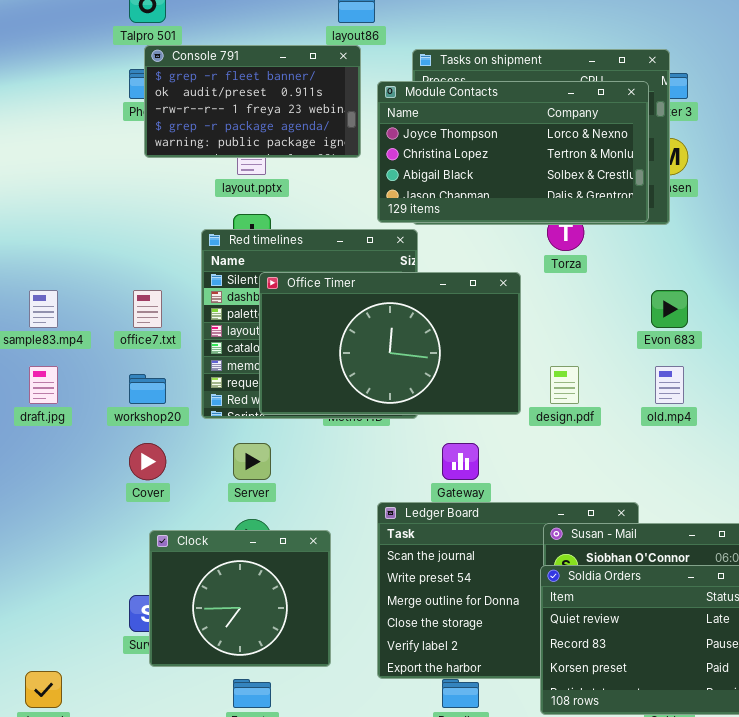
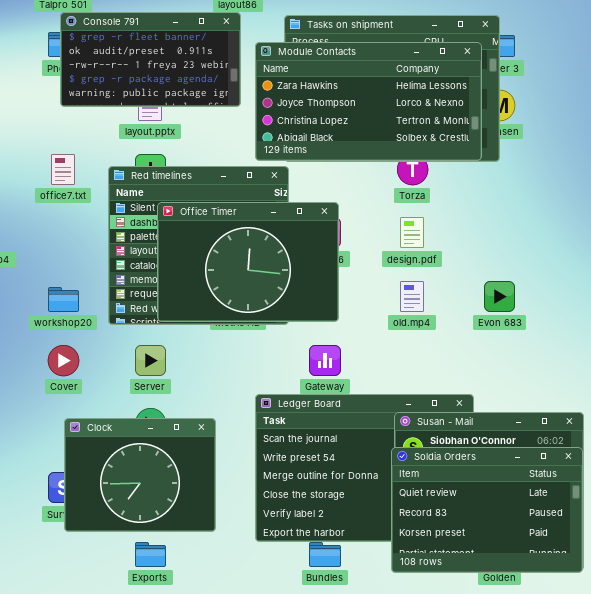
Module Contacts: [377,81,649,223] -> [255,42,482,161], scrolled up 1 row
Office Timer: [259,272,521,415] -> [157,202,339,322], resized
office7.txt: [133,290,162,328] -> [51,154,75,185], moved
Evon 683: [651,290,688,328] -> [484,281,515,312], moved
design.pdf: [550,366,579,404] -> [400,217,424,248], moved
old.mp4: [655,366,684,404] -> [400,281,424,312], moved

